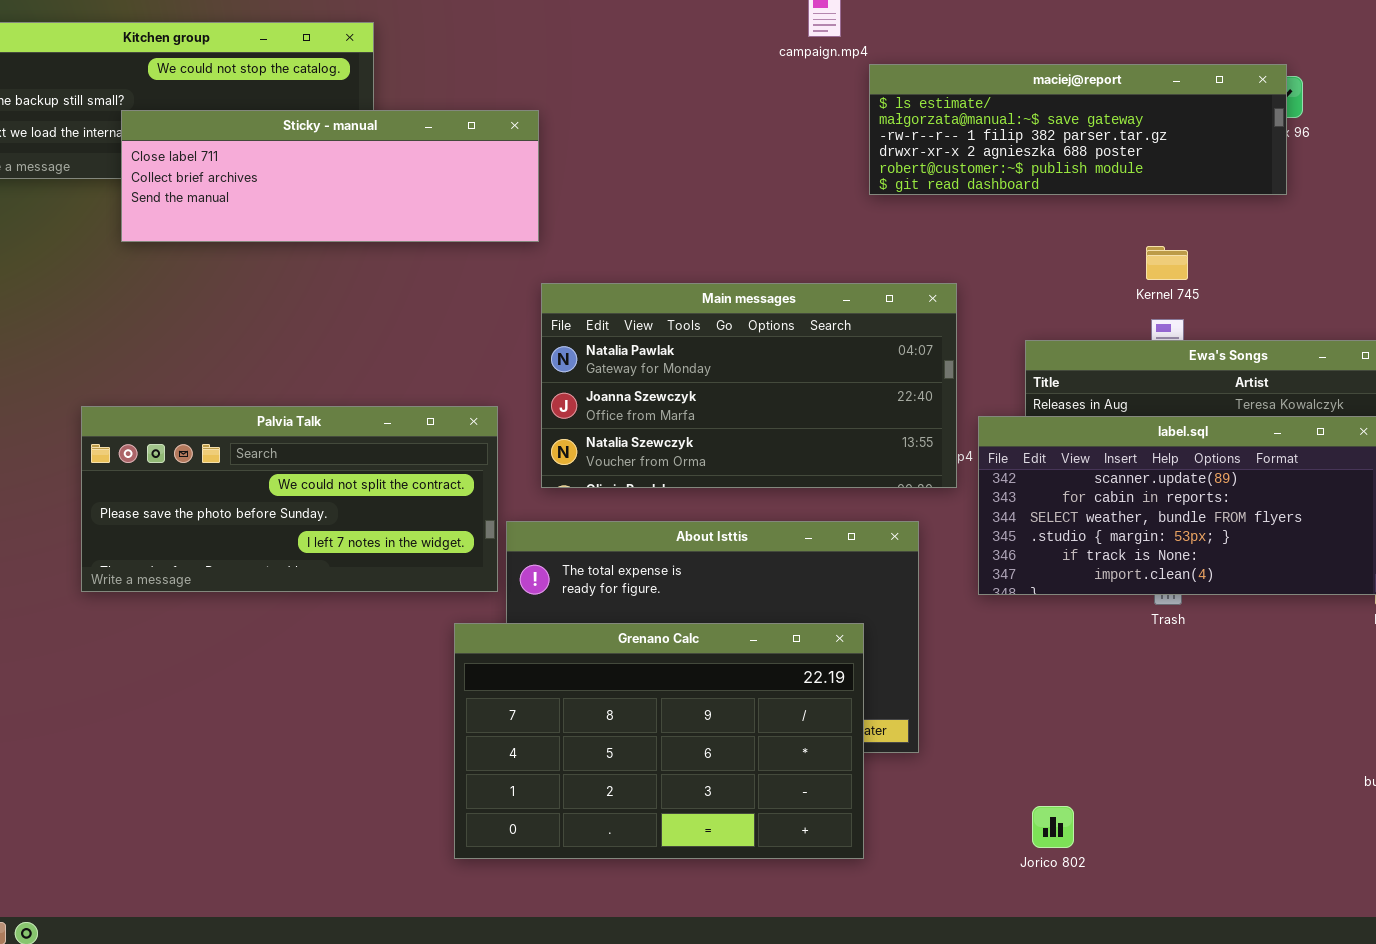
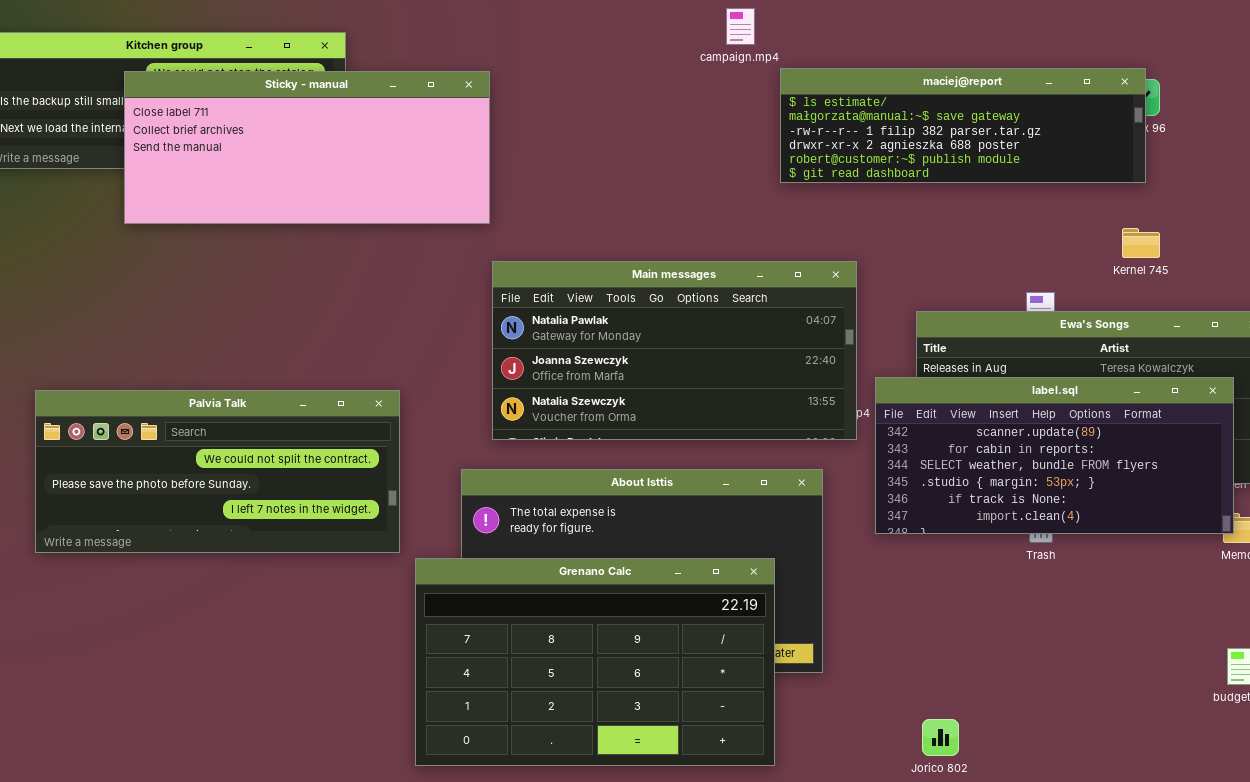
Sticky - manual: [121,110,539,242] -> [124,71,490,224], resized
Kernel 745: [1146,246,1188,280] -> [1122,228,1160,258], moved
Palvia Talk: [81,406,498,592] -> [35,390,400,553], moved

